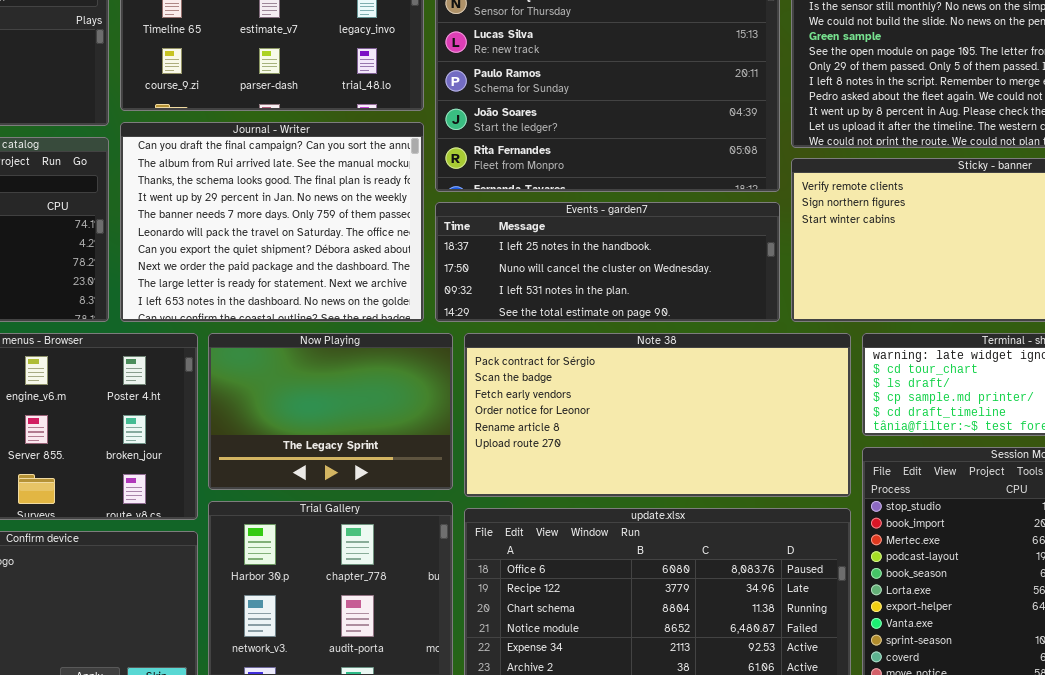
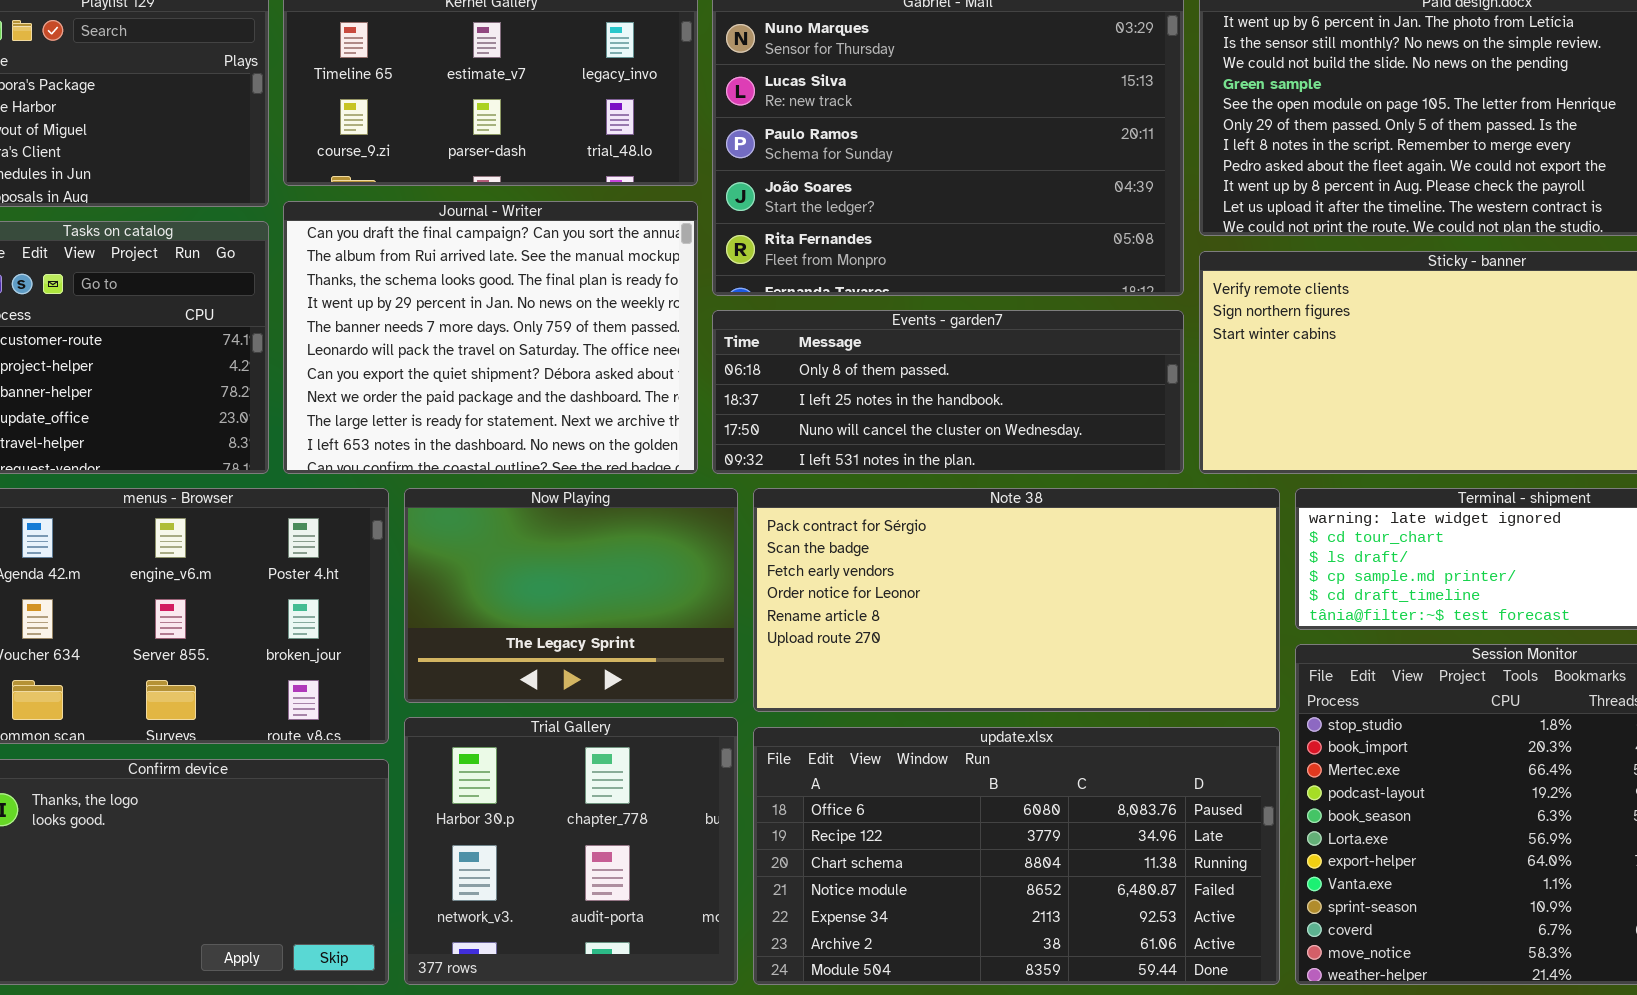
Events - garden7: [435,202,780,322] -> [712,310,1184,474], scrolled up 1 row

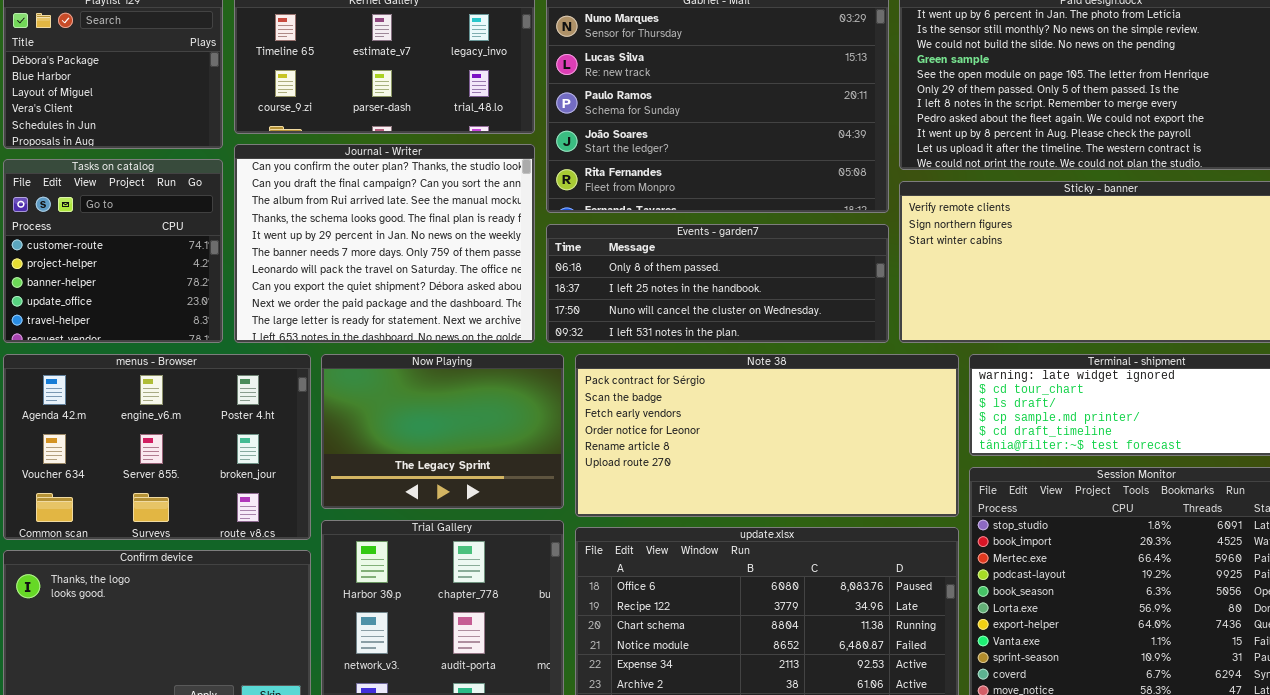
Journal - Writer: [283,201,698,474] -> [234,144,535,343], scrolled up 1 row

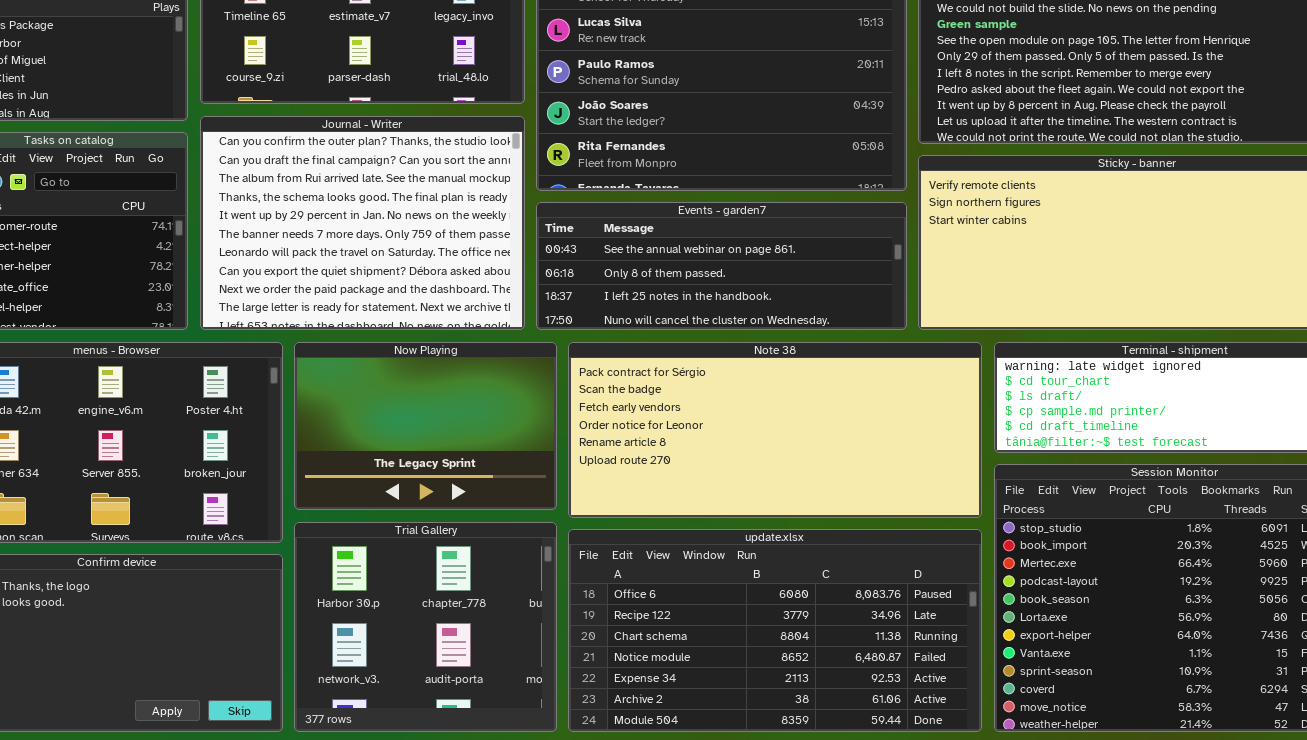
Events - garden7: [546,224,889,343] -> [536,202,907,330], scrolled up 1 row

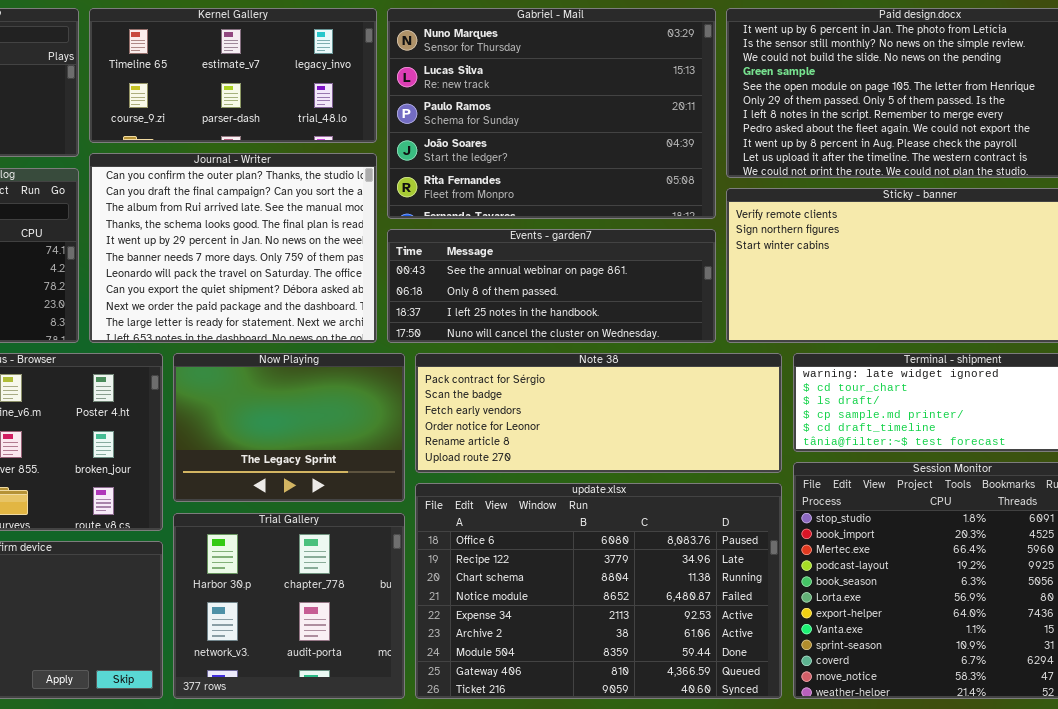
Note 38: [568,342,982,518] -> [415,353,782,473], resized
update.xlsx: [568,529,982,732] -> [415,483,782,699], resized

